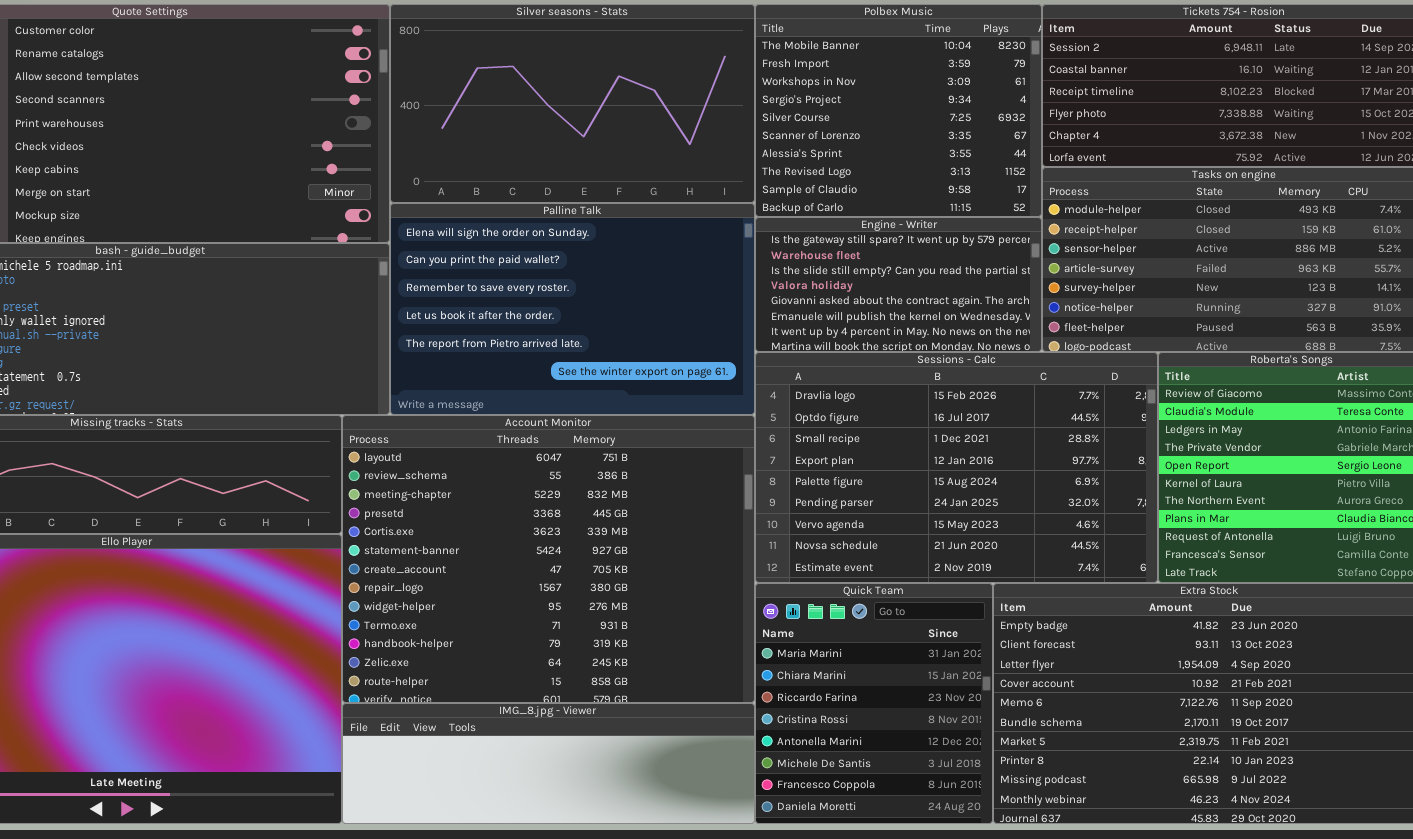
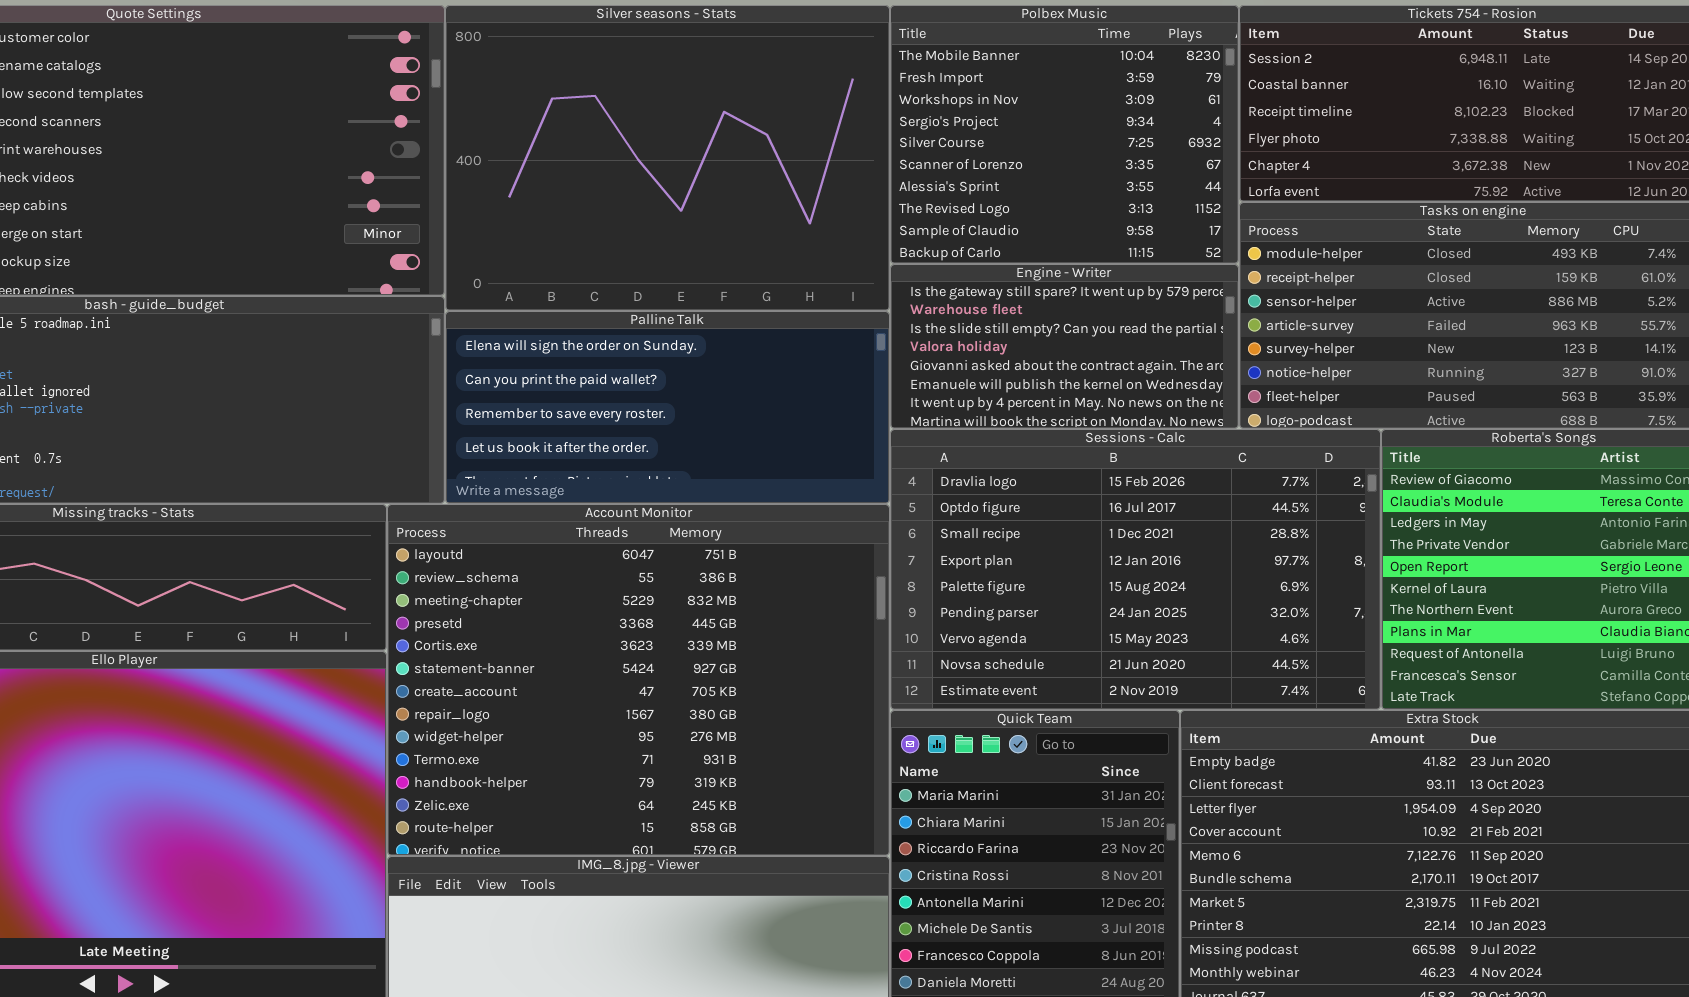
Silver seasons - Stats: [390,4,755,203] -> [445,5,890,311], resized
Palline Talk: [390,203,755,415] -> [445,311,890,504], resized

